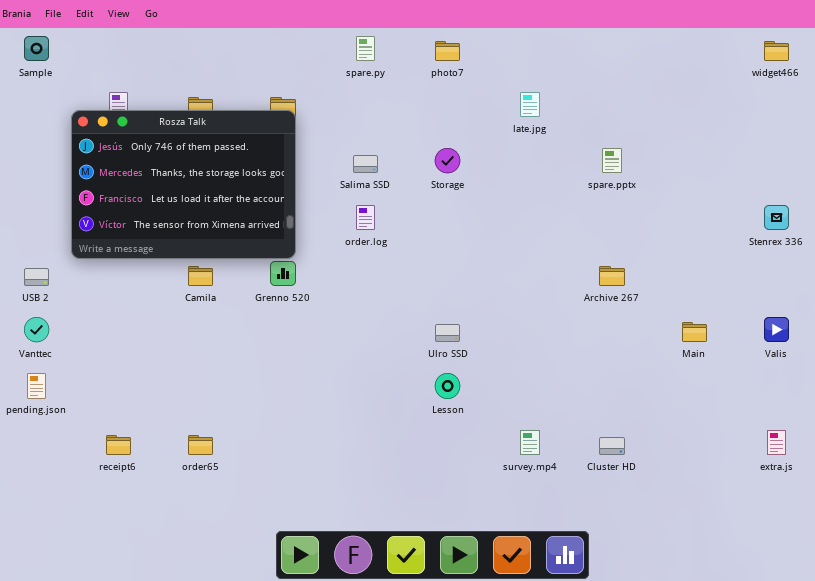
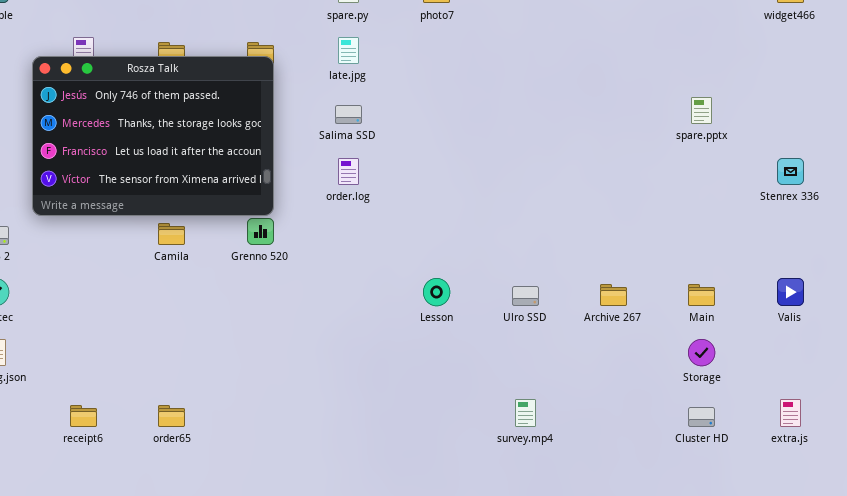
late.jpg: [520,92,540,117] -> [338,37,359,64], moved
Storage: [435,148,460,173] -> [688,339,715,366], moved
spare.pptx: [602,148,622,173] -> [691,97,712,124], moved
Archive 267: [599,266,625,286] -> [600,284,627,306], moved
Ulro SSD: [435,324,460,342] -> [512,286,539,306], moved
Lesson: [435,373,460,399] -> [423,278,450,306], moved
Cluster HD: [599,437,625,455] -> [688,407,715,427], moved

